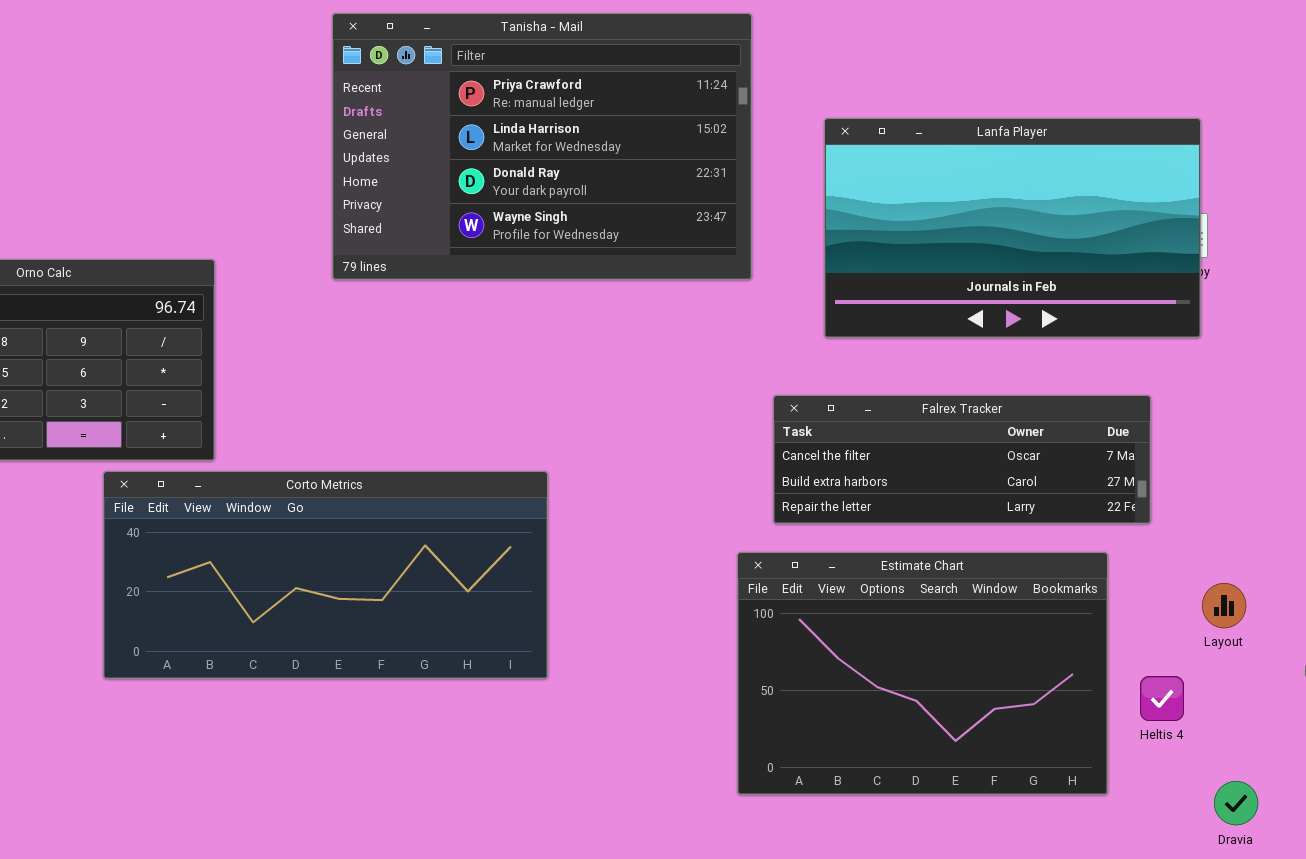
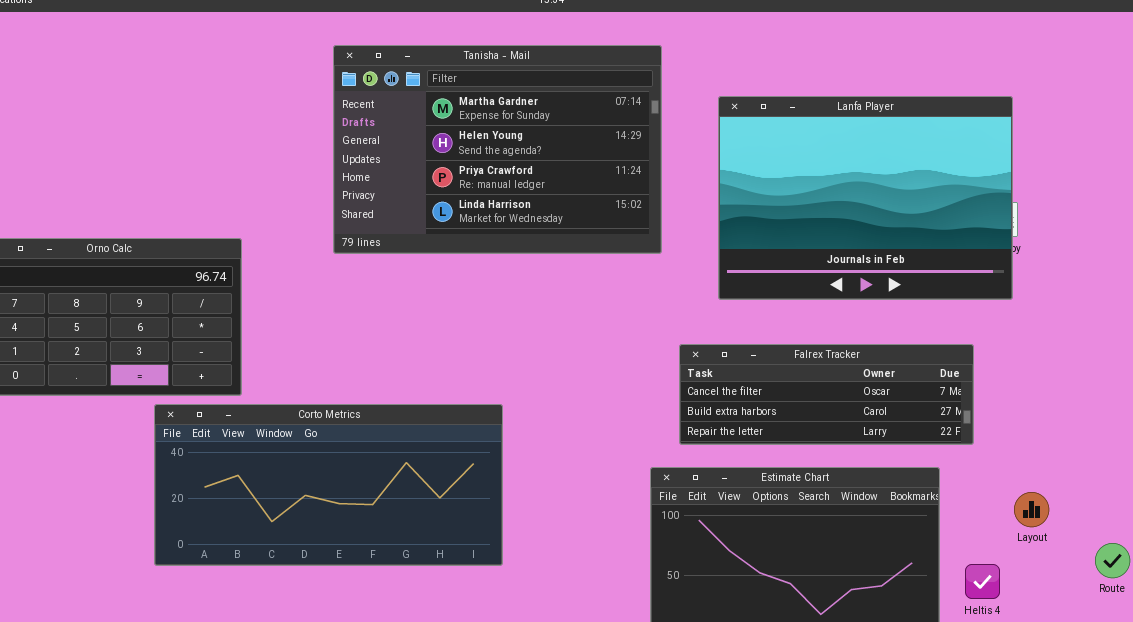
Tanisha - Mail: [332,13,752,280] -> [333,45,662,254], scrolled up 2 rows
Lanfa Player: [824,118,1201,338] -> [718,96,1013,300], resized

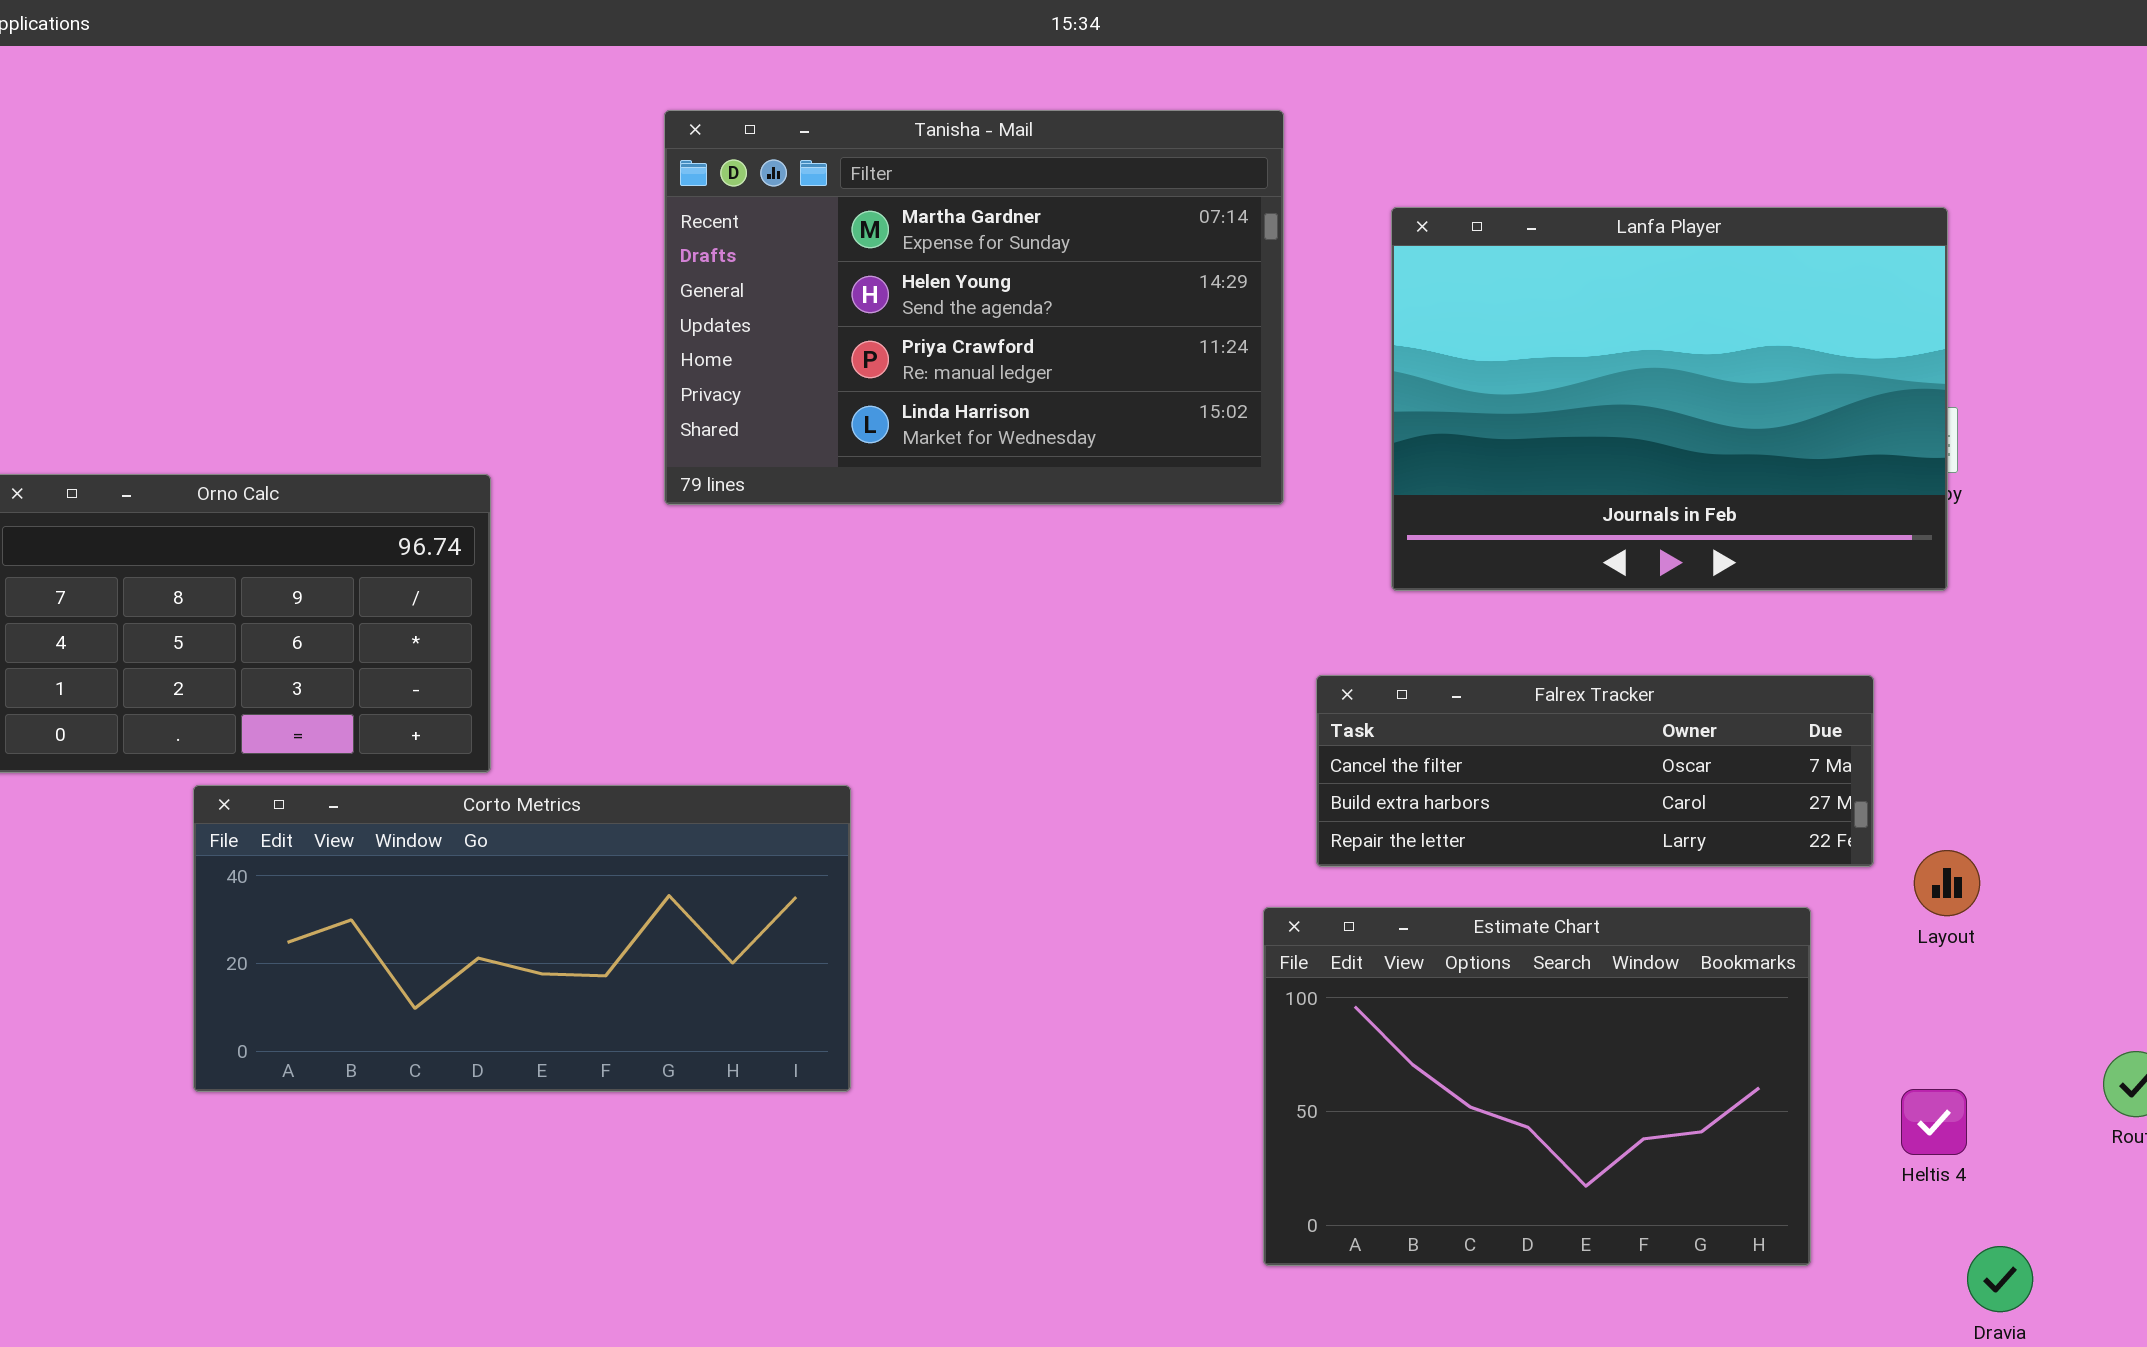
Corto Metrics: [154,404,503,566] -> [193,785,851,1092], moved
Layout: [1014,492,1049,527] -> [1914,850,1980,916], moved
Heltis 4: [965,564,1000,599] -> [1901,1089,1967,1155], moved

